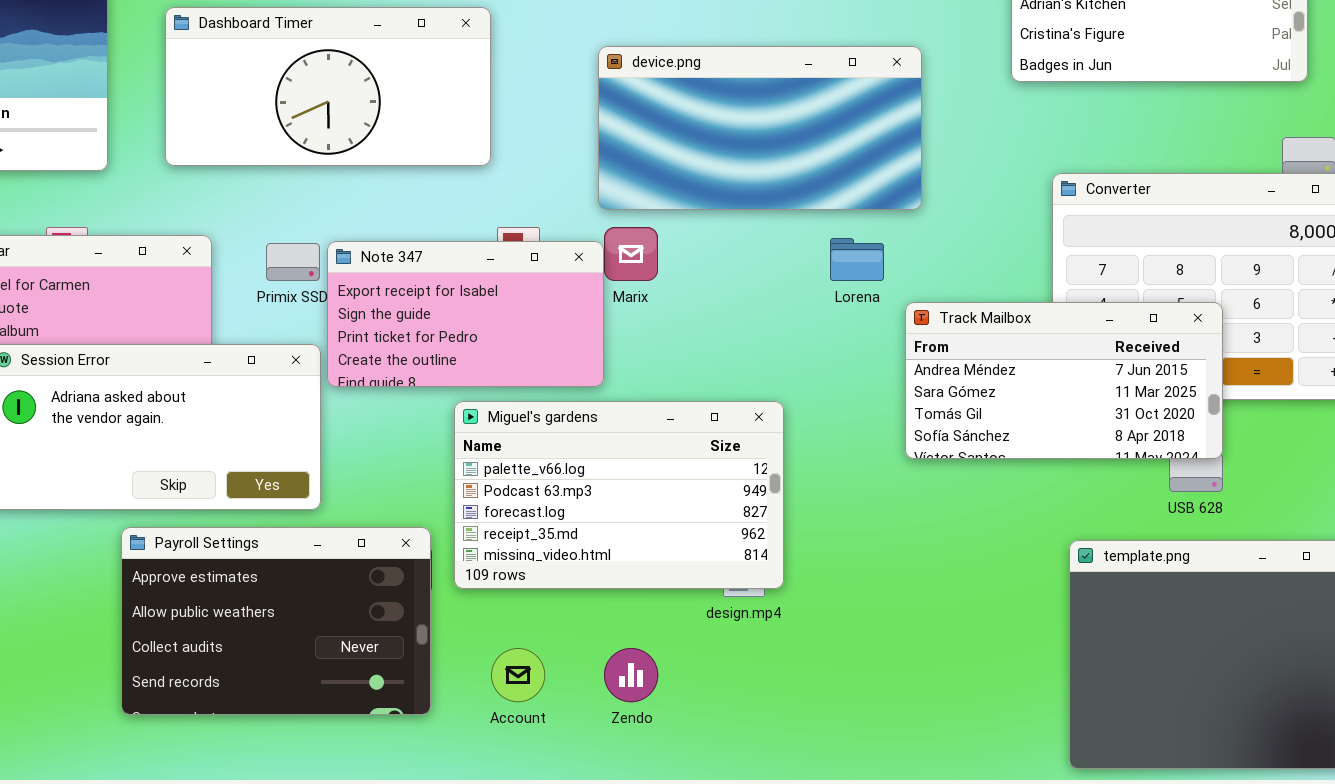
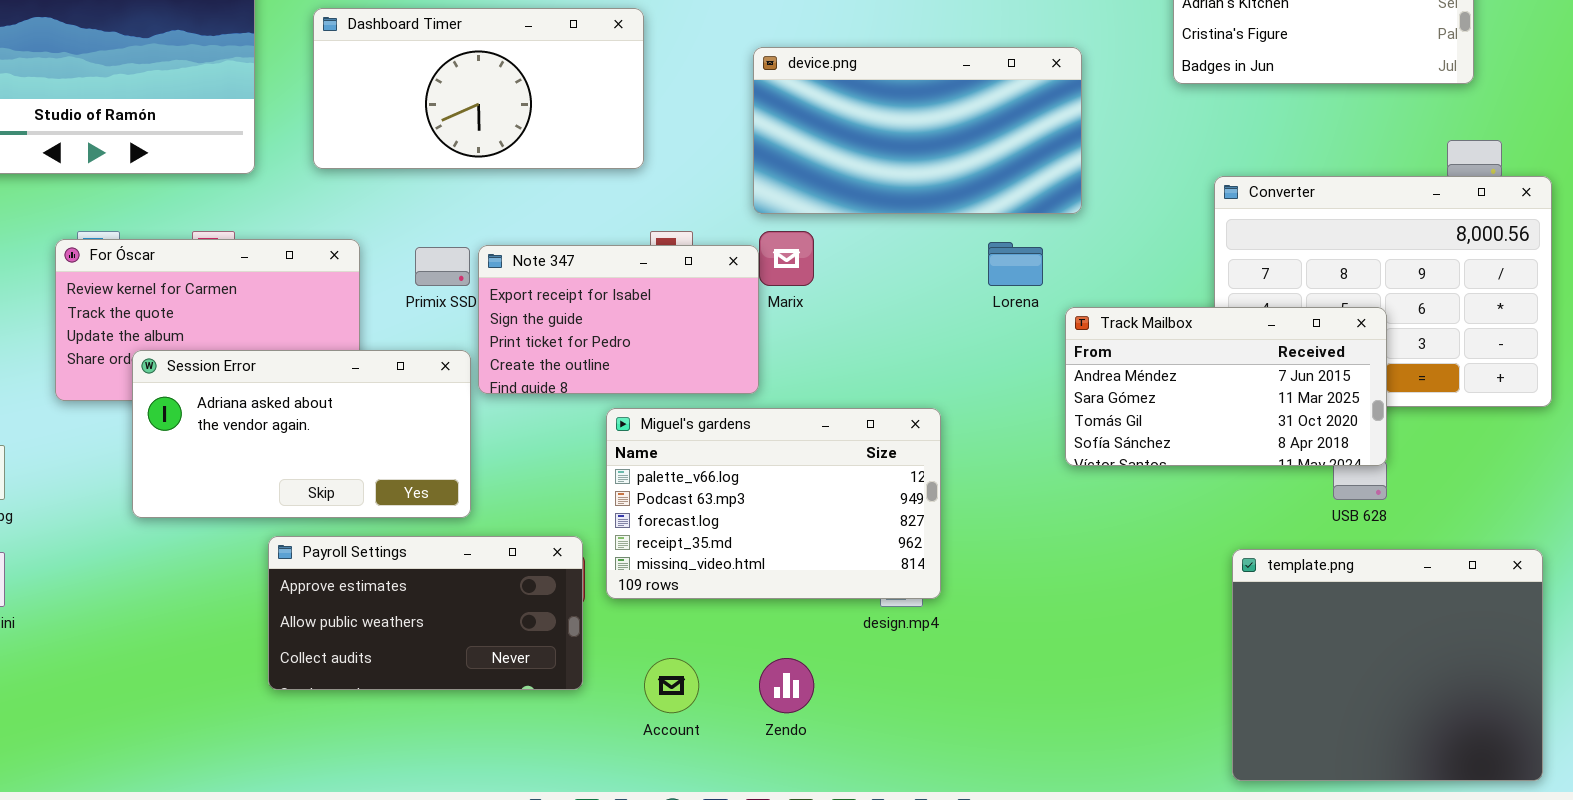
Payroll Settings: [121,527,431,715] -> [268,536,583,690], resized

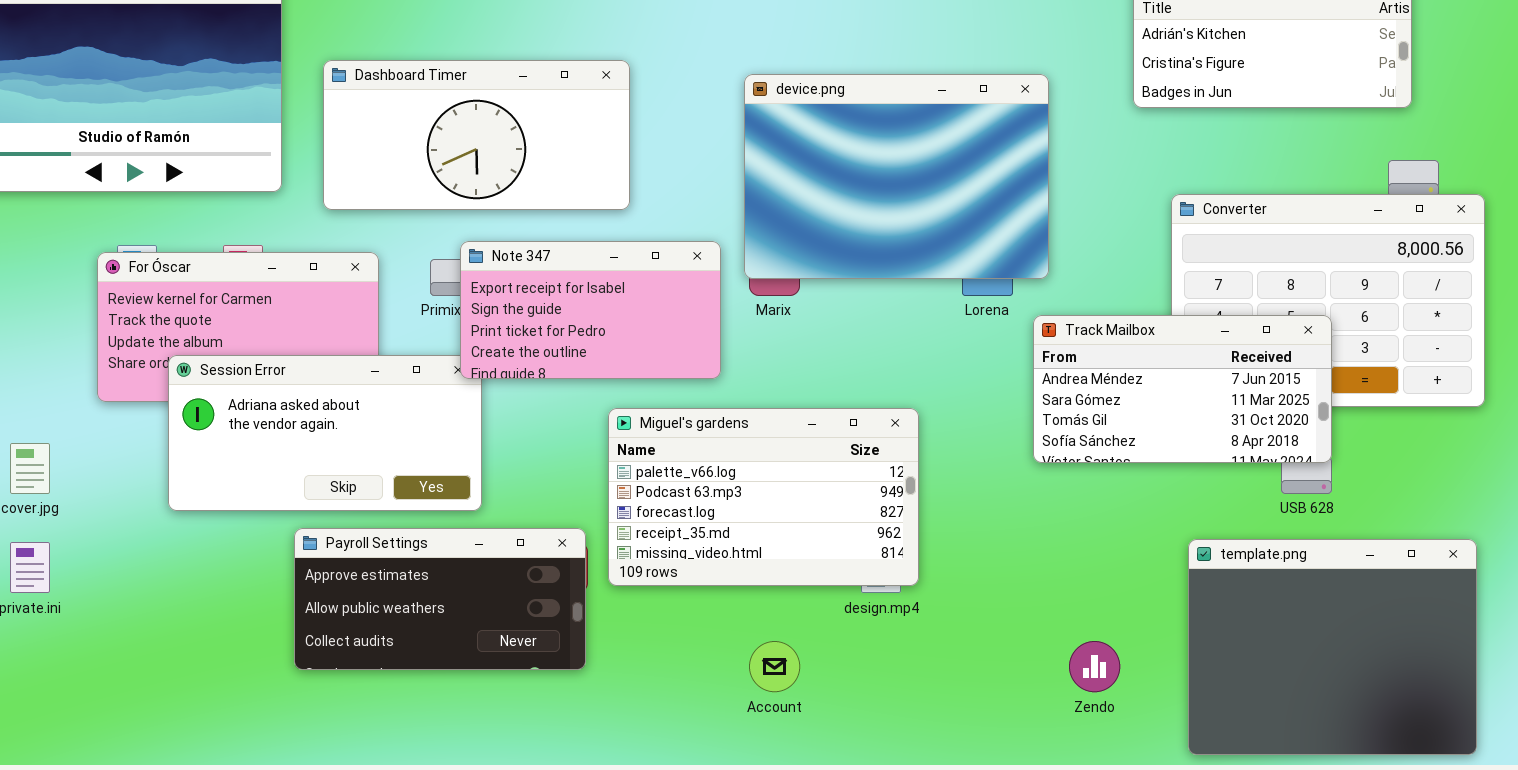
Dashboard Timer: [313,8,644,169] -> [323,60,630,210], moved
device.png: [753,47,1082,214] -> [744,74,1049,279], resized
Note 347: [478,245,759,394] -> [460,241,721,379], moved
Account: [644,658,699,713] -> [749,641,800,692], moved
Zendo: [759,658,814,713] -> [1069,641,1120,692], moved

